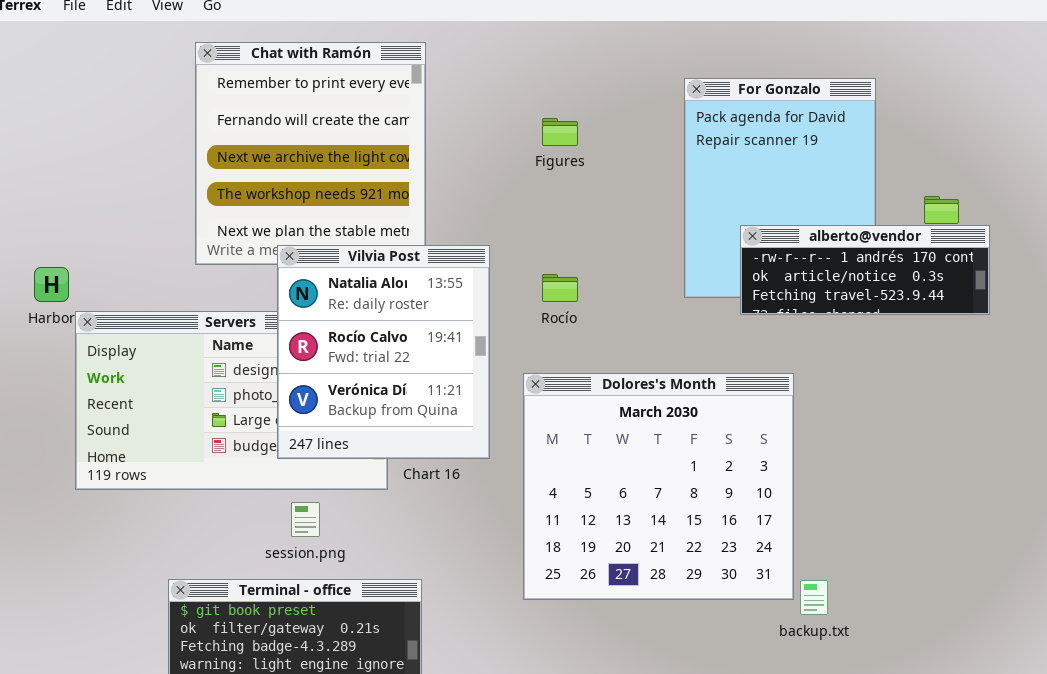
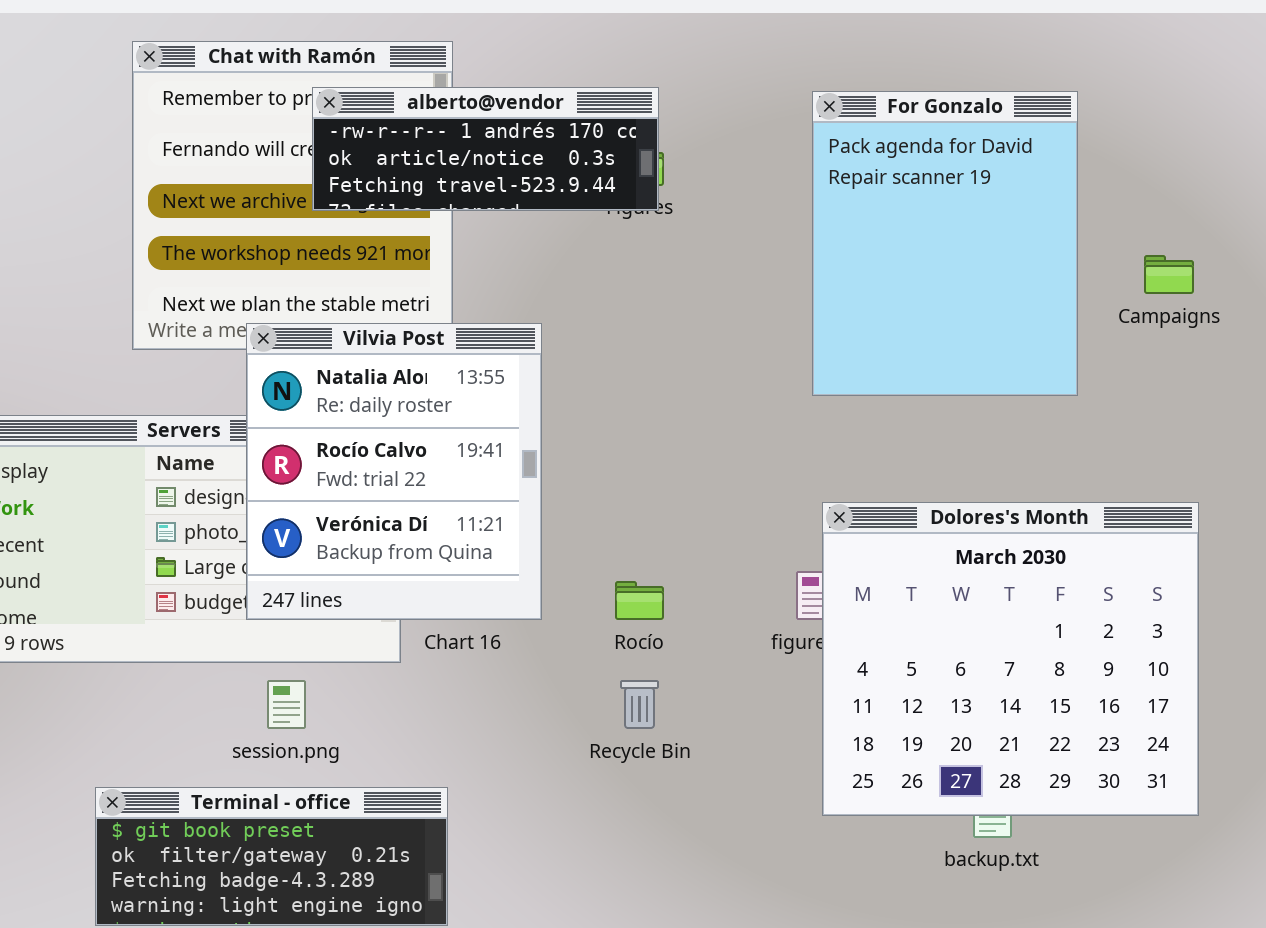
alberto@vendor: [740,225,990,315] -> [312,87,659,211], moved
Rocío: [542,274,578,302] -> [615,581,664,620], moved
Dolores's Month: [523,373,794,600] -> [822,502,1199,816], moved

